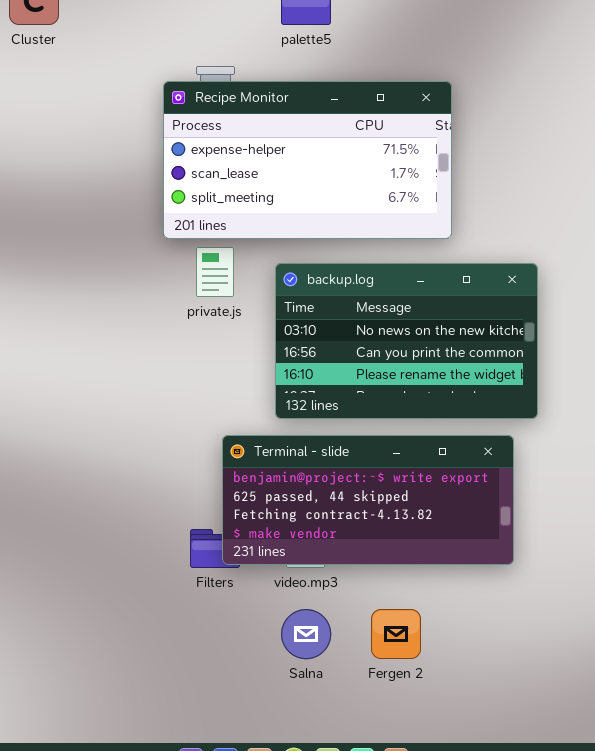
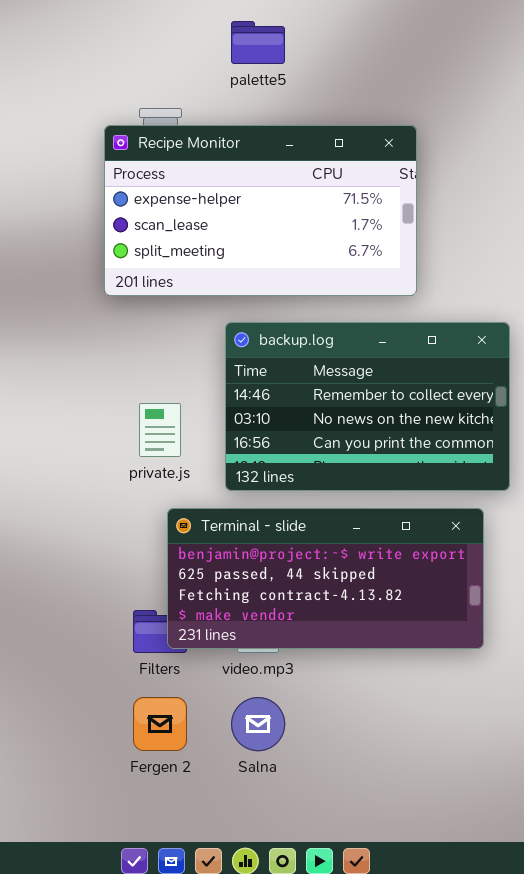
private.js: [196,247,234,297] -> [139,403,181,457], moved
backup.log: [275,263,538,419] -> [225,322,510,491], scrolled up 1 row
Fergen 2: [371,609,421,659] -> [133,697,187,751], moved

